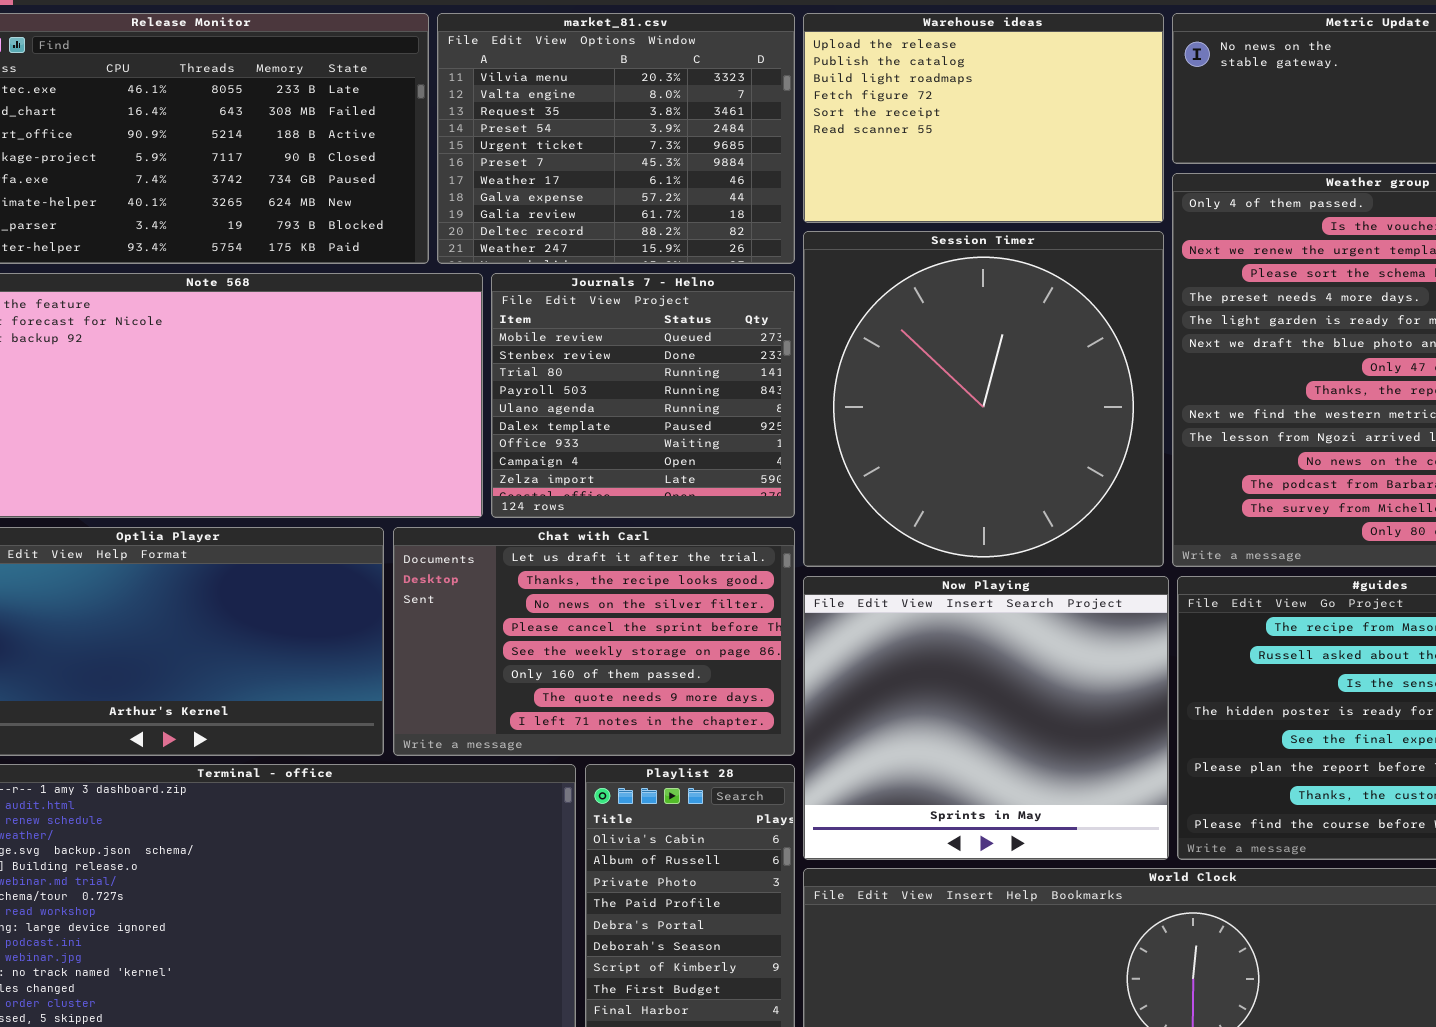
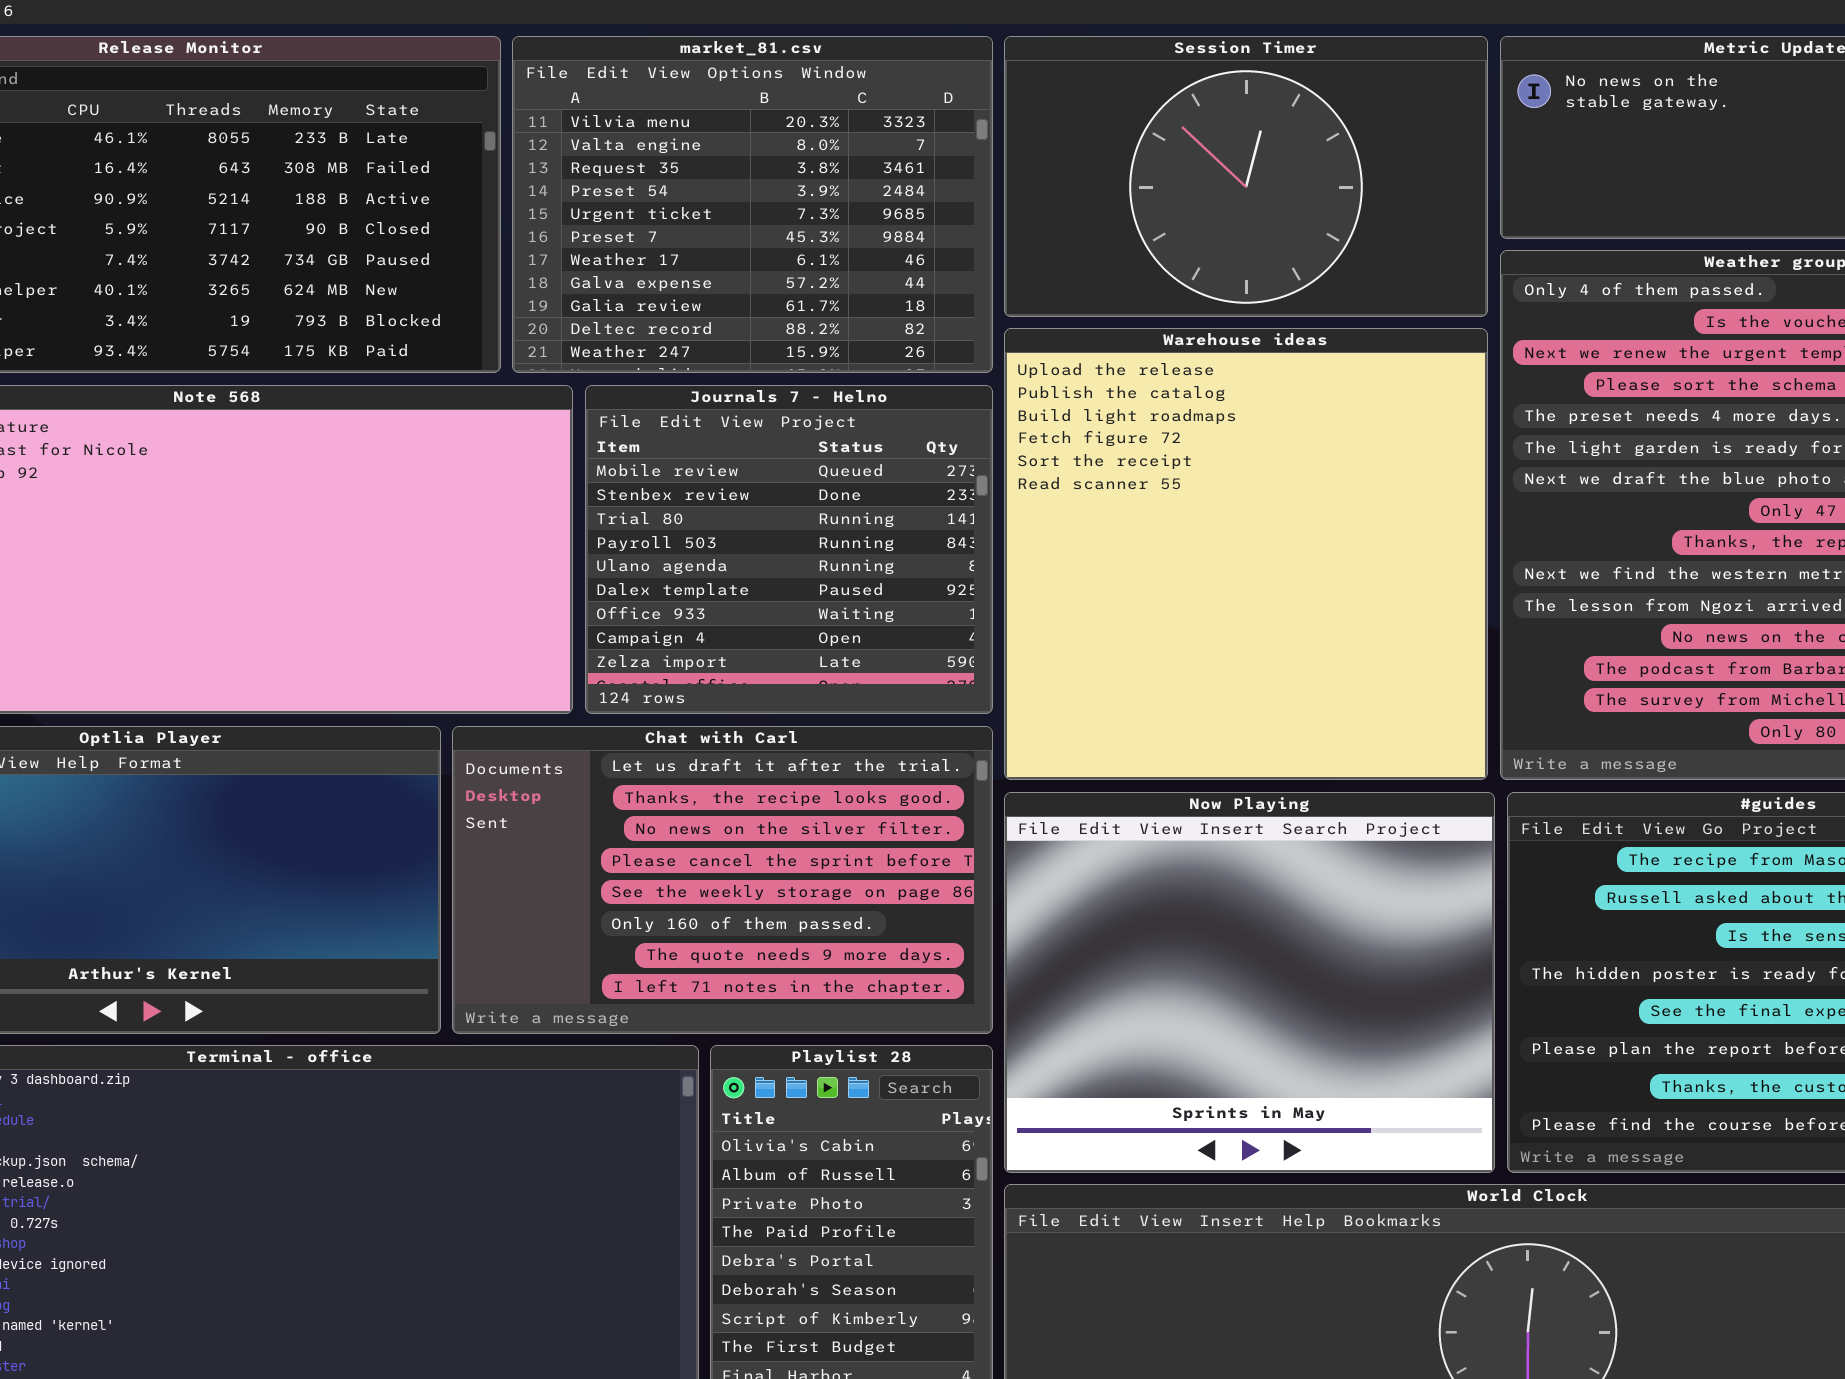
Warehouse ideas: [803,13,1164,223] -> [1004,328,1488,780], moved, resized
Session Timer: [803,231,1164,567] -> [1004,36,1488,317], moved, resized

